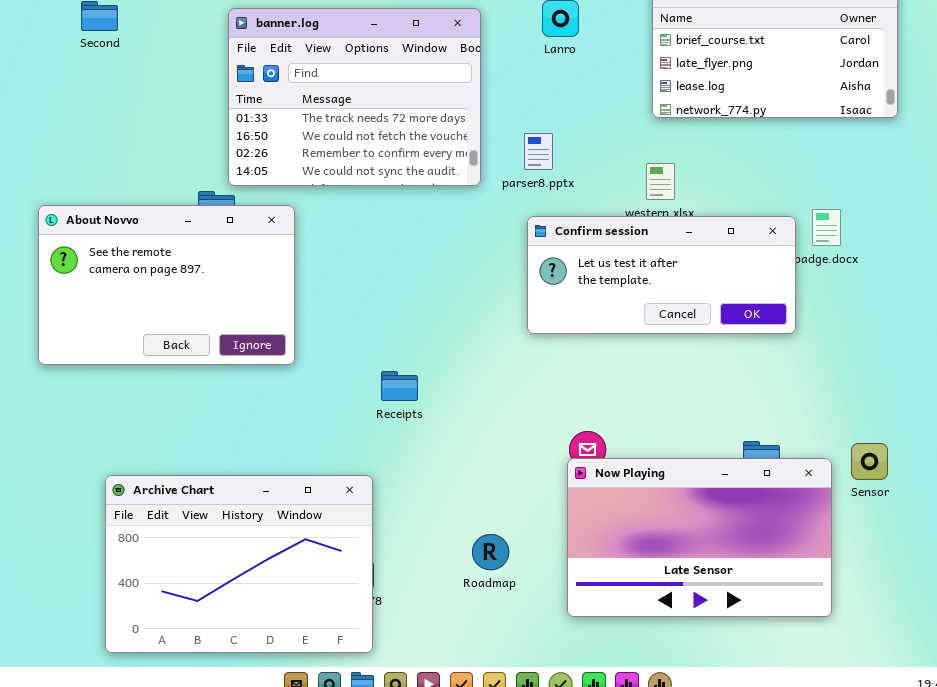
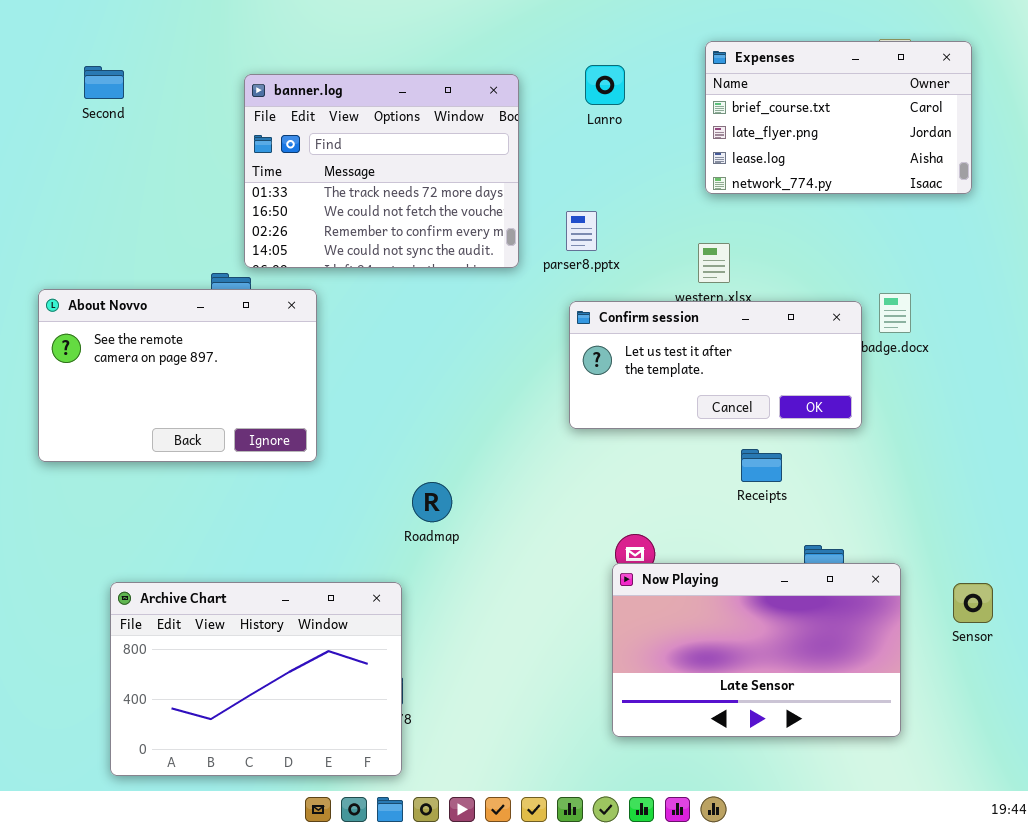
Receipts: [381,371,418,401] -> [741,449,782,482], moved
Sensor: [851,443,888,480] -> [953,583,993,623], moved
Roadmap: [472,534,509,570] -> [412,482,452,522], moved

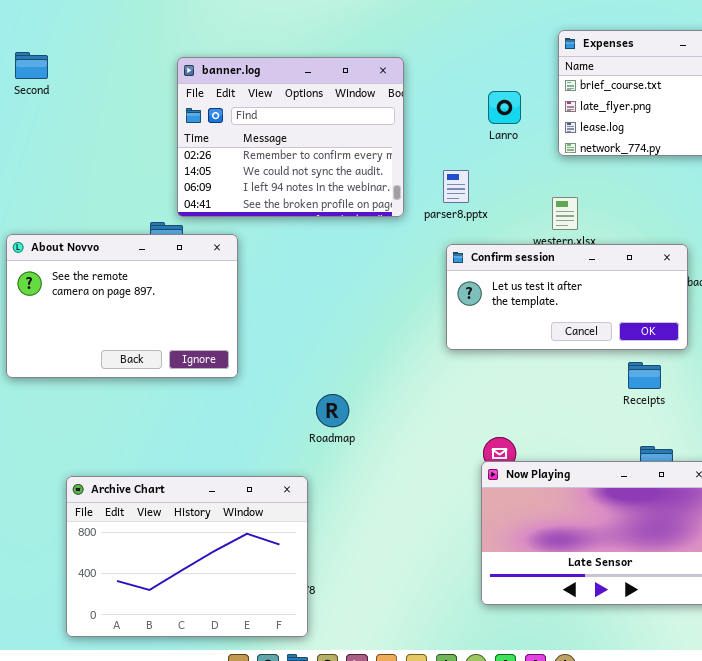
Lanro: [585,65,625,105] -> [488,91,521,124], moved
Second: [84,66,124,99] -> [15,52,48,79], moved
banner.log: [244,74,519,268] -> [177,57,404,217], scrolled down 2 rows
Receipts: [741,449,782,482] -> [628,362,661,389], moved

